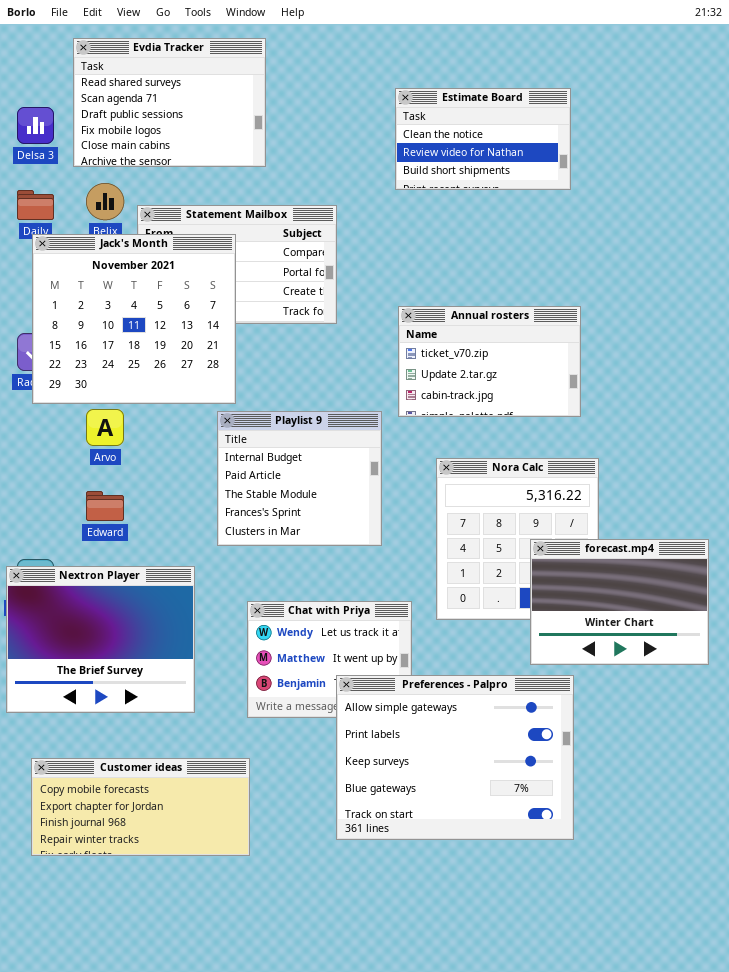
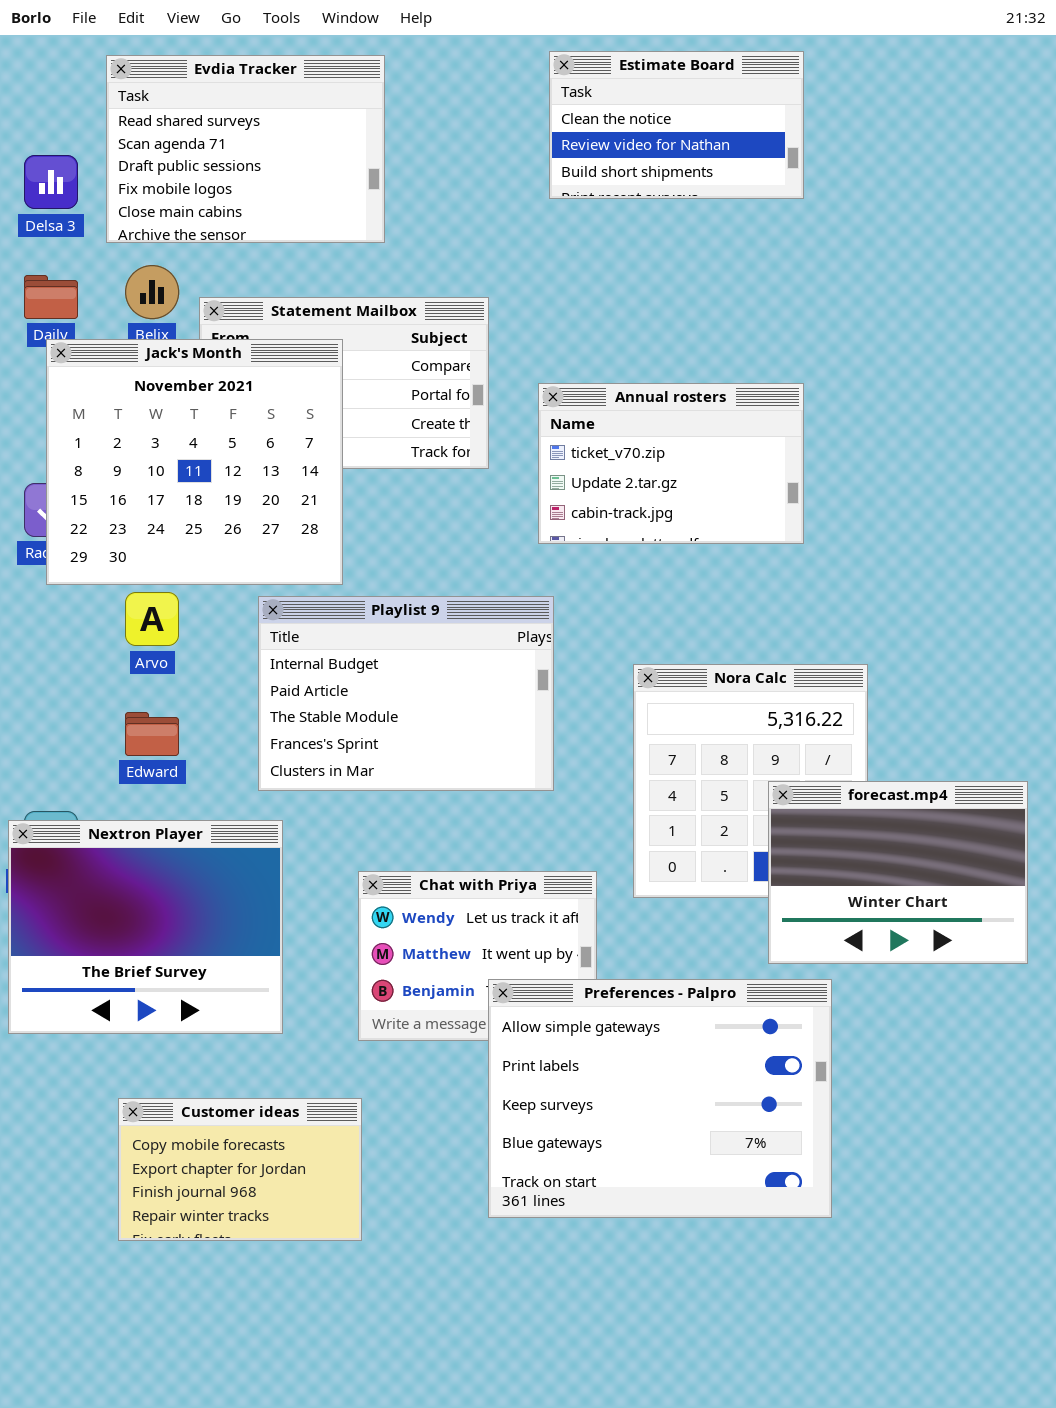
Estimate Board: [395,88,571,190] -> [549,51,804,199], moved
Annual rosters: [398,306,581,417] -> [538,383,804,544], moved
Playlist 9: [217,411,382,546] -> [258,596,554,791], resized
Customer ideas: [31,758,250,856] -> [118,1098,362,1241], resized

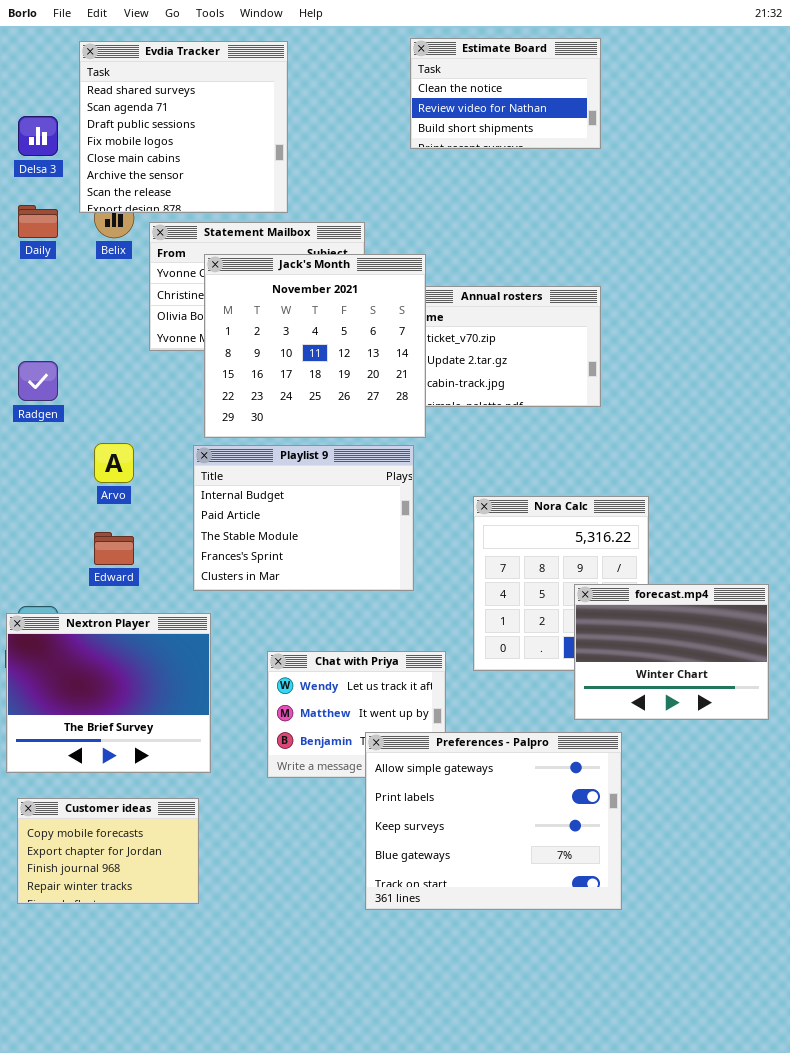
Evdia Tracker: [106,55,385,243] -> [79,41,288,213], resized
Jack's Month: [46,339,343,585] -> [204,254,426,438], moved
Customer ideas: [118,1098,362,1241] -> [17,798,199,904], moved

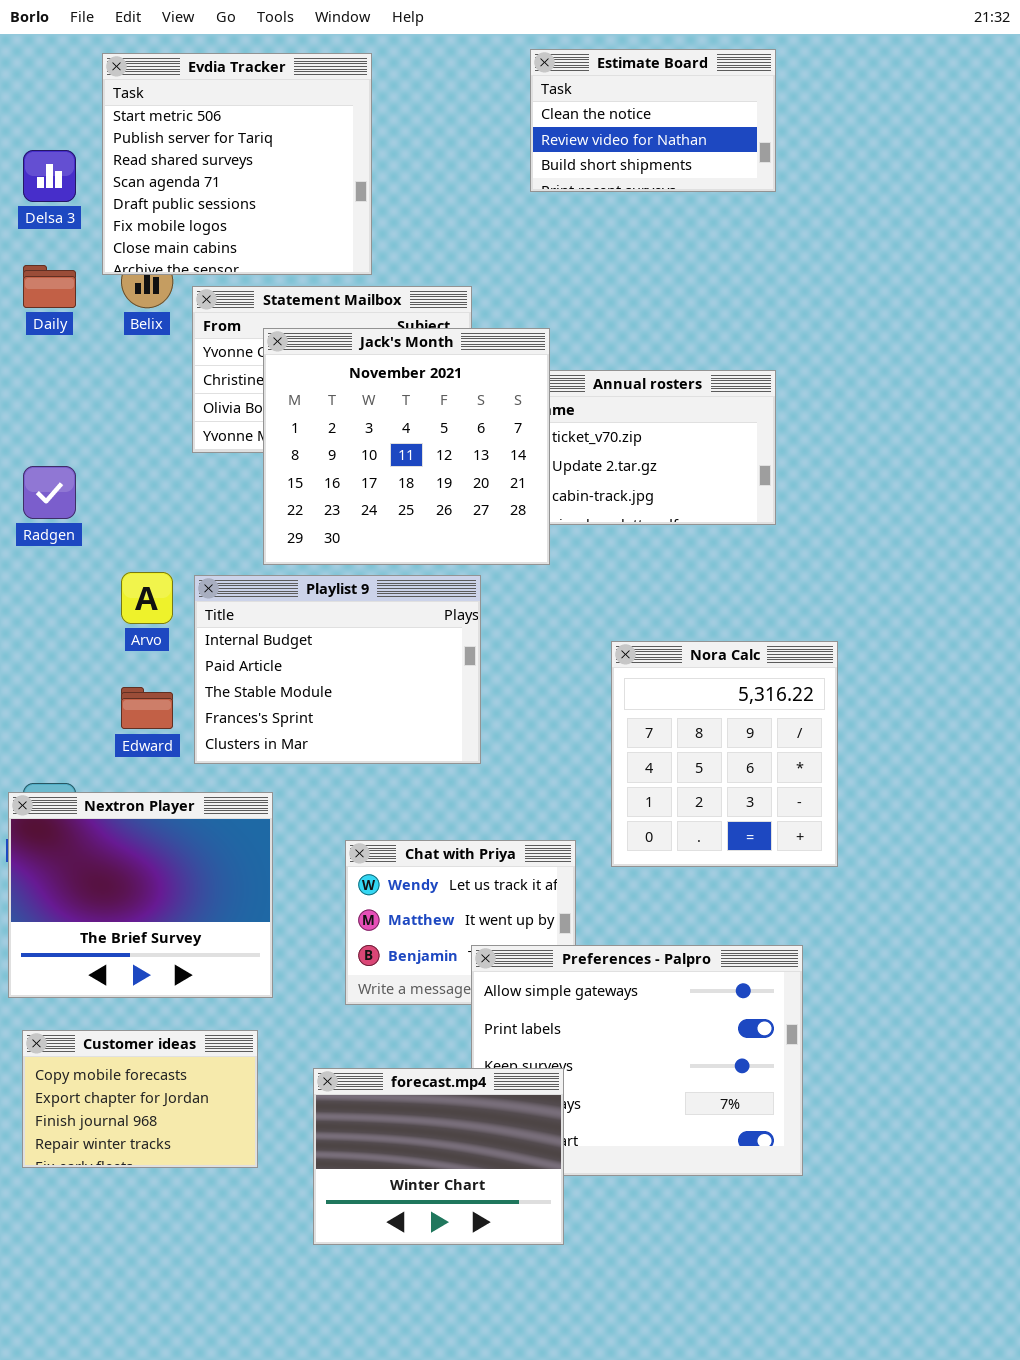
Evdia Tracker: [79,41,288,213] -> [102,53,372,275], scrolled up 2 rows
Playlist 9: [193,445,414,591] -> [194,575,481,764], moved
forecast.mp4: [574,584,769,720] -> [313,1068,564,1245], moved

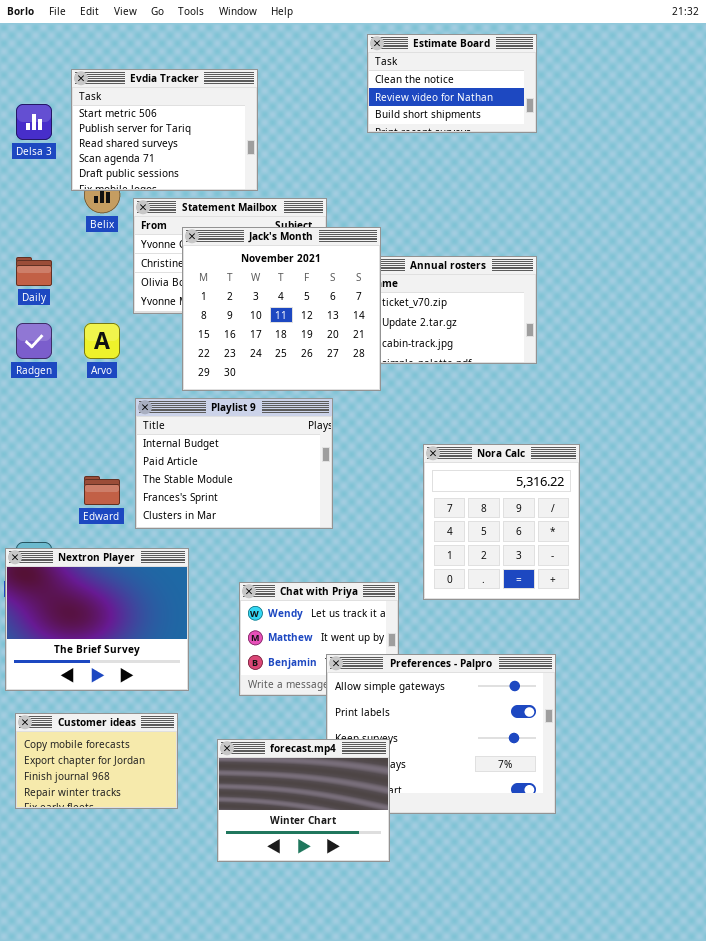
Evdia Tracker: [102,53,372,275] -> [71,69,258,191], resized
Daily: [23,265,76,308] -> [16,257,52,286], moved
Arvo: [121,572,173,624] -> [84,323,120,359], moved

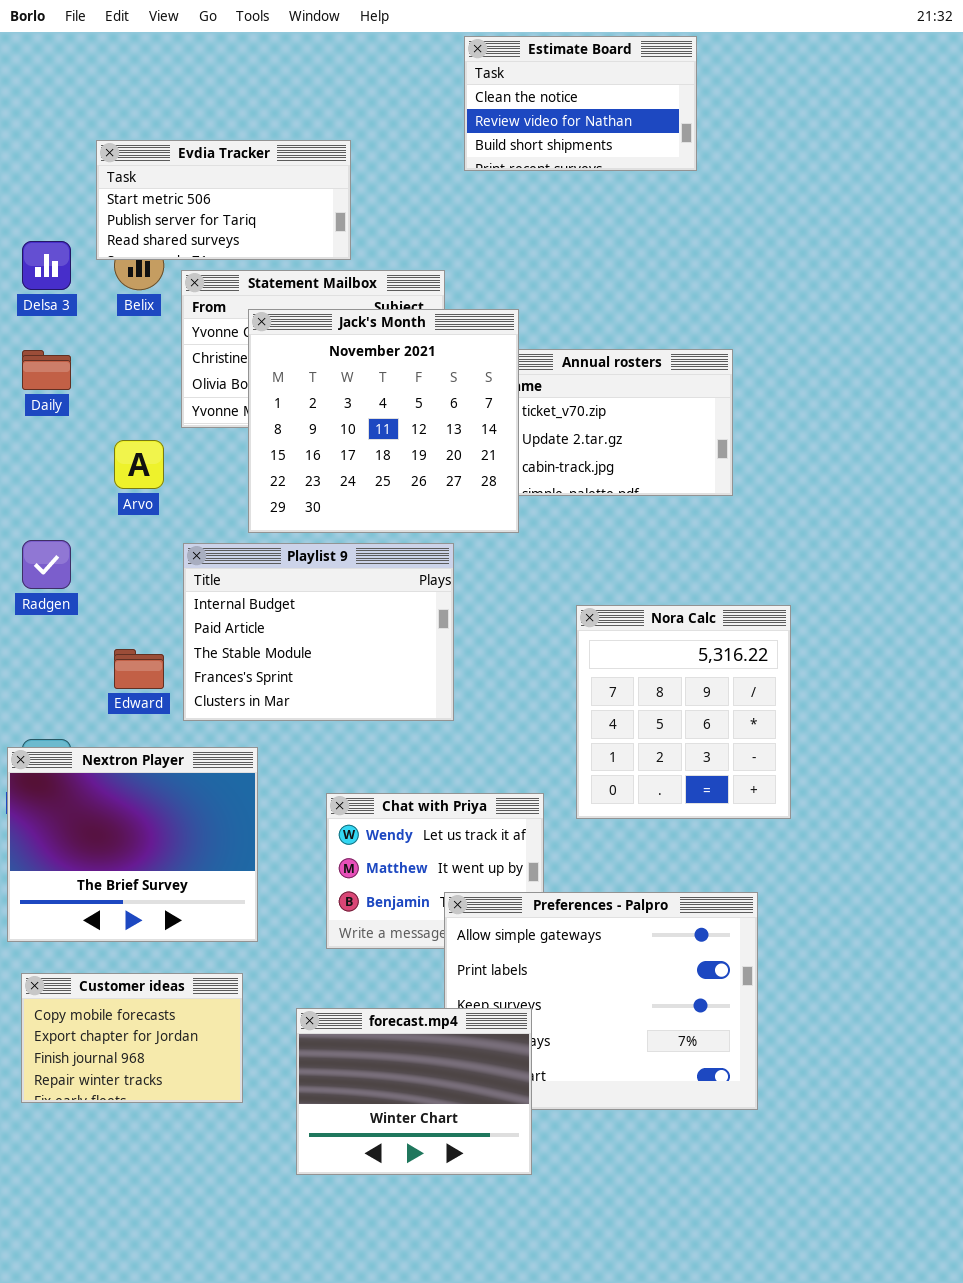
Estimate Board: [367,34,537,133] -> [464,36,697,171], moved
Evdia Tracker: [71,69,258,191] -> [96,140,351,260], resized
Delsa 3: [16,104,52,140] -> [22,241,71,290], moved
Radgen: [16,323,52,359] -> [22,540,71,589], moved

